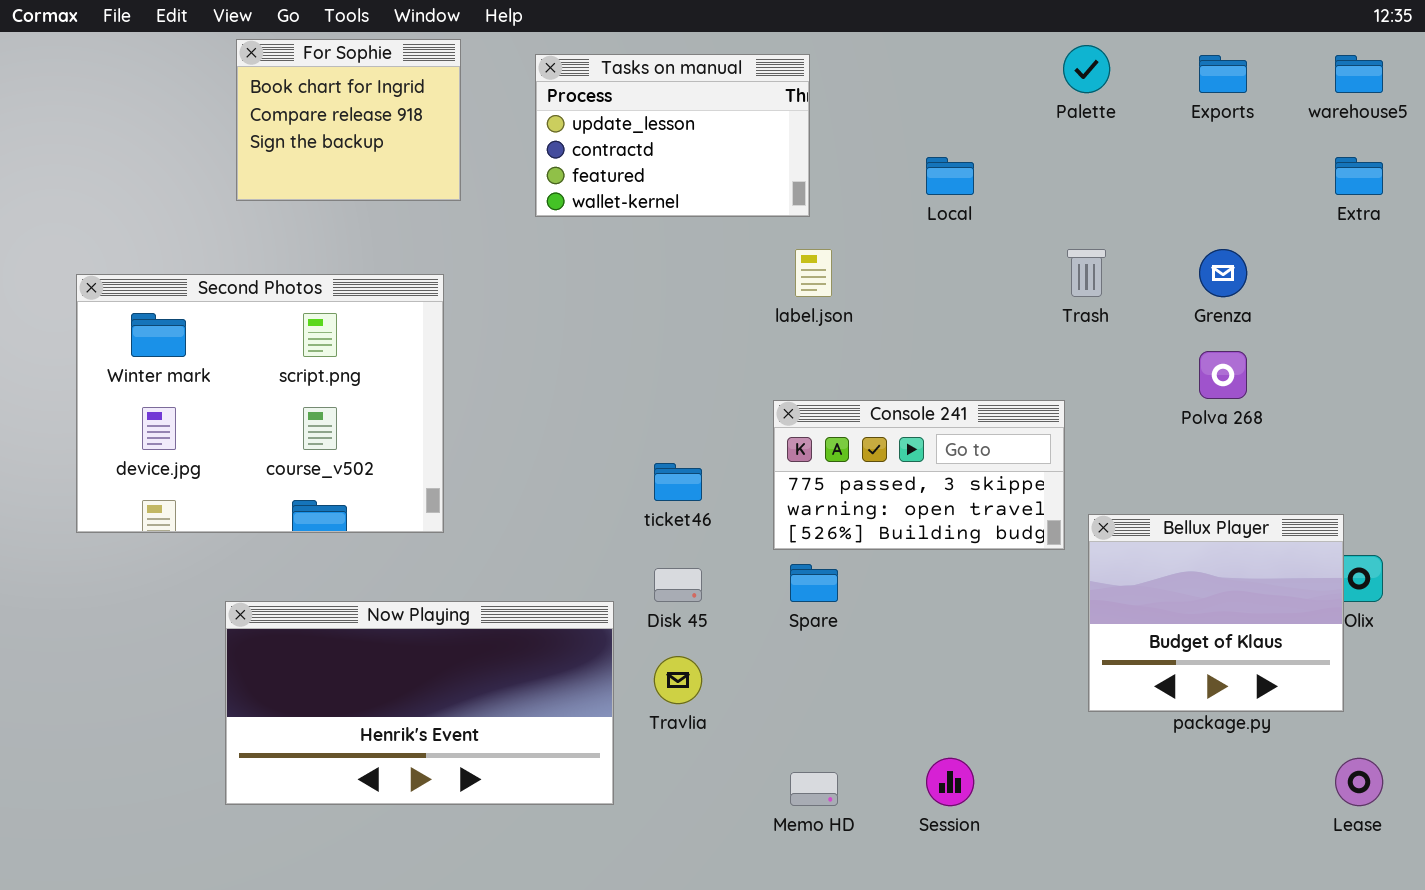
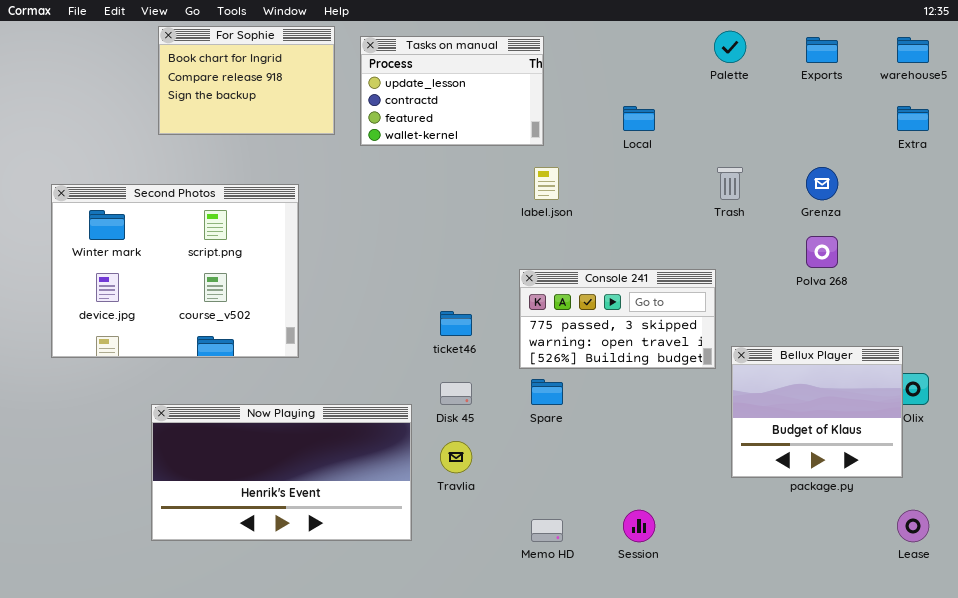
For Sophie: [236,39,461,201] -> [158,26,335,135], resized

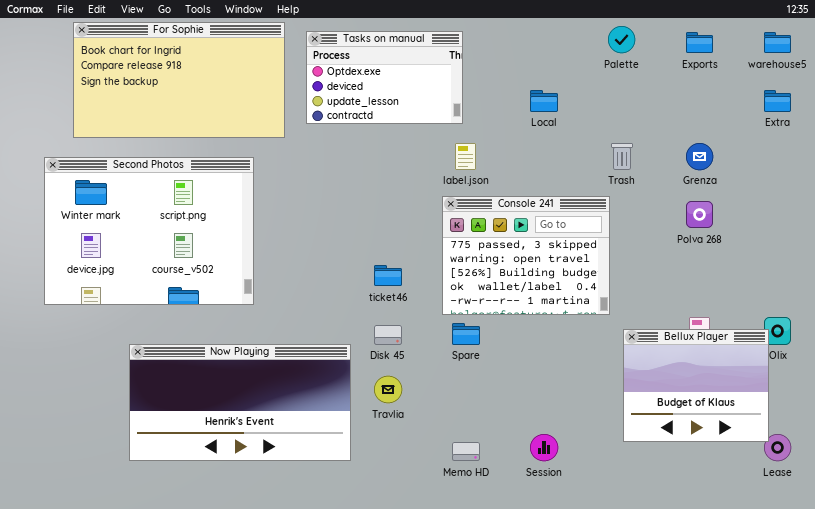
For Sophie: [158,26,335,135] -> [73,22,285,138], resized
Tasks on manual: [360,36,544,146] -> [306,31,463,124], scrolled up 2 rows
Console 241: [519,269,716,369] -> [442,196,610,315], resized
Bellux Player: [731,346,903,478] -> [623,329,769,442], moved

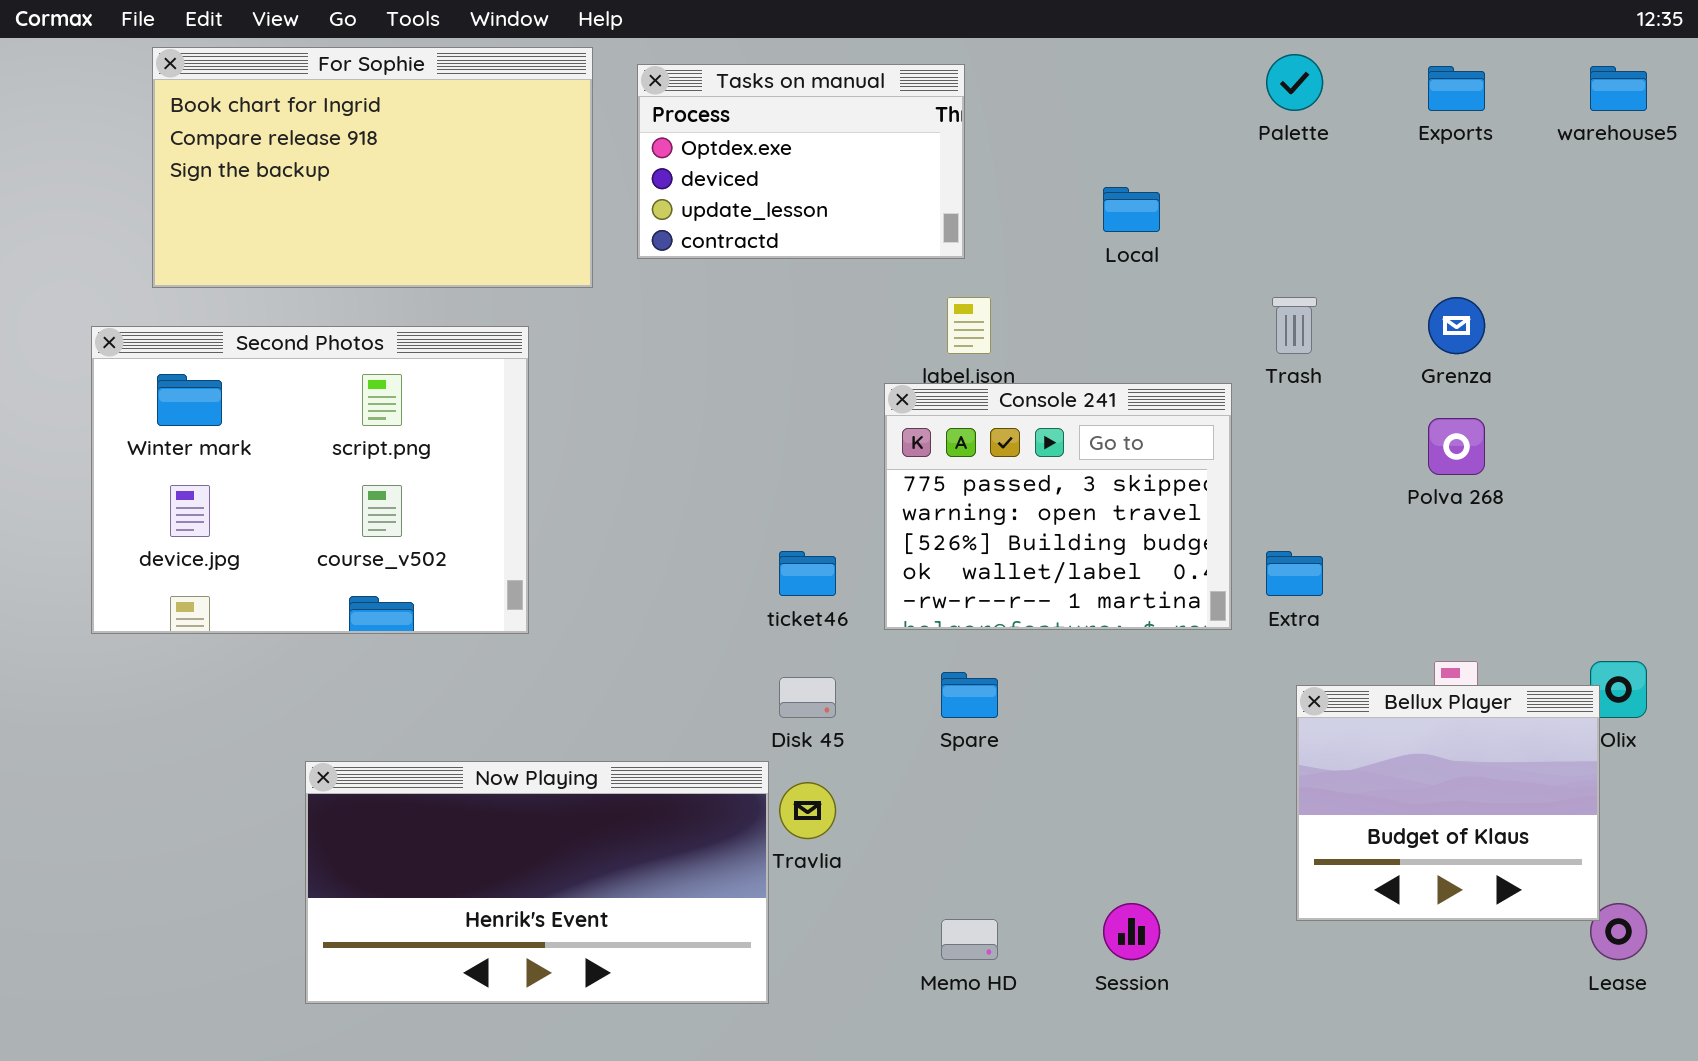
Extra: [764,90,791,112] -> [1266,551,1323,596], moved
Console 241: [442,196,610,315] -> [884,383,1232,630], moved
Now Playing: [129,344,351,461] -> [305,761,769,1004], moved

